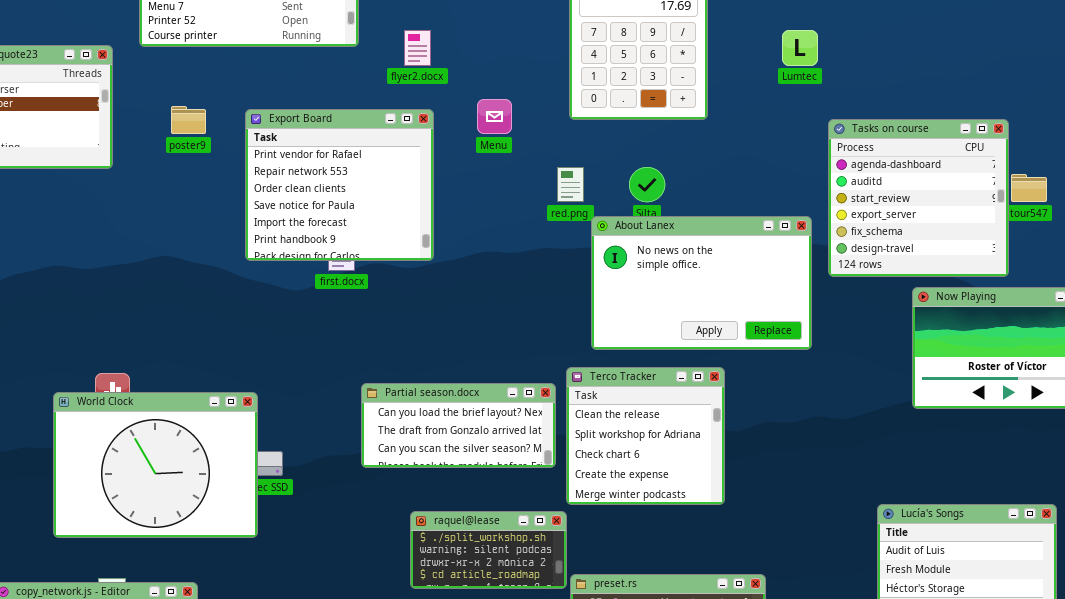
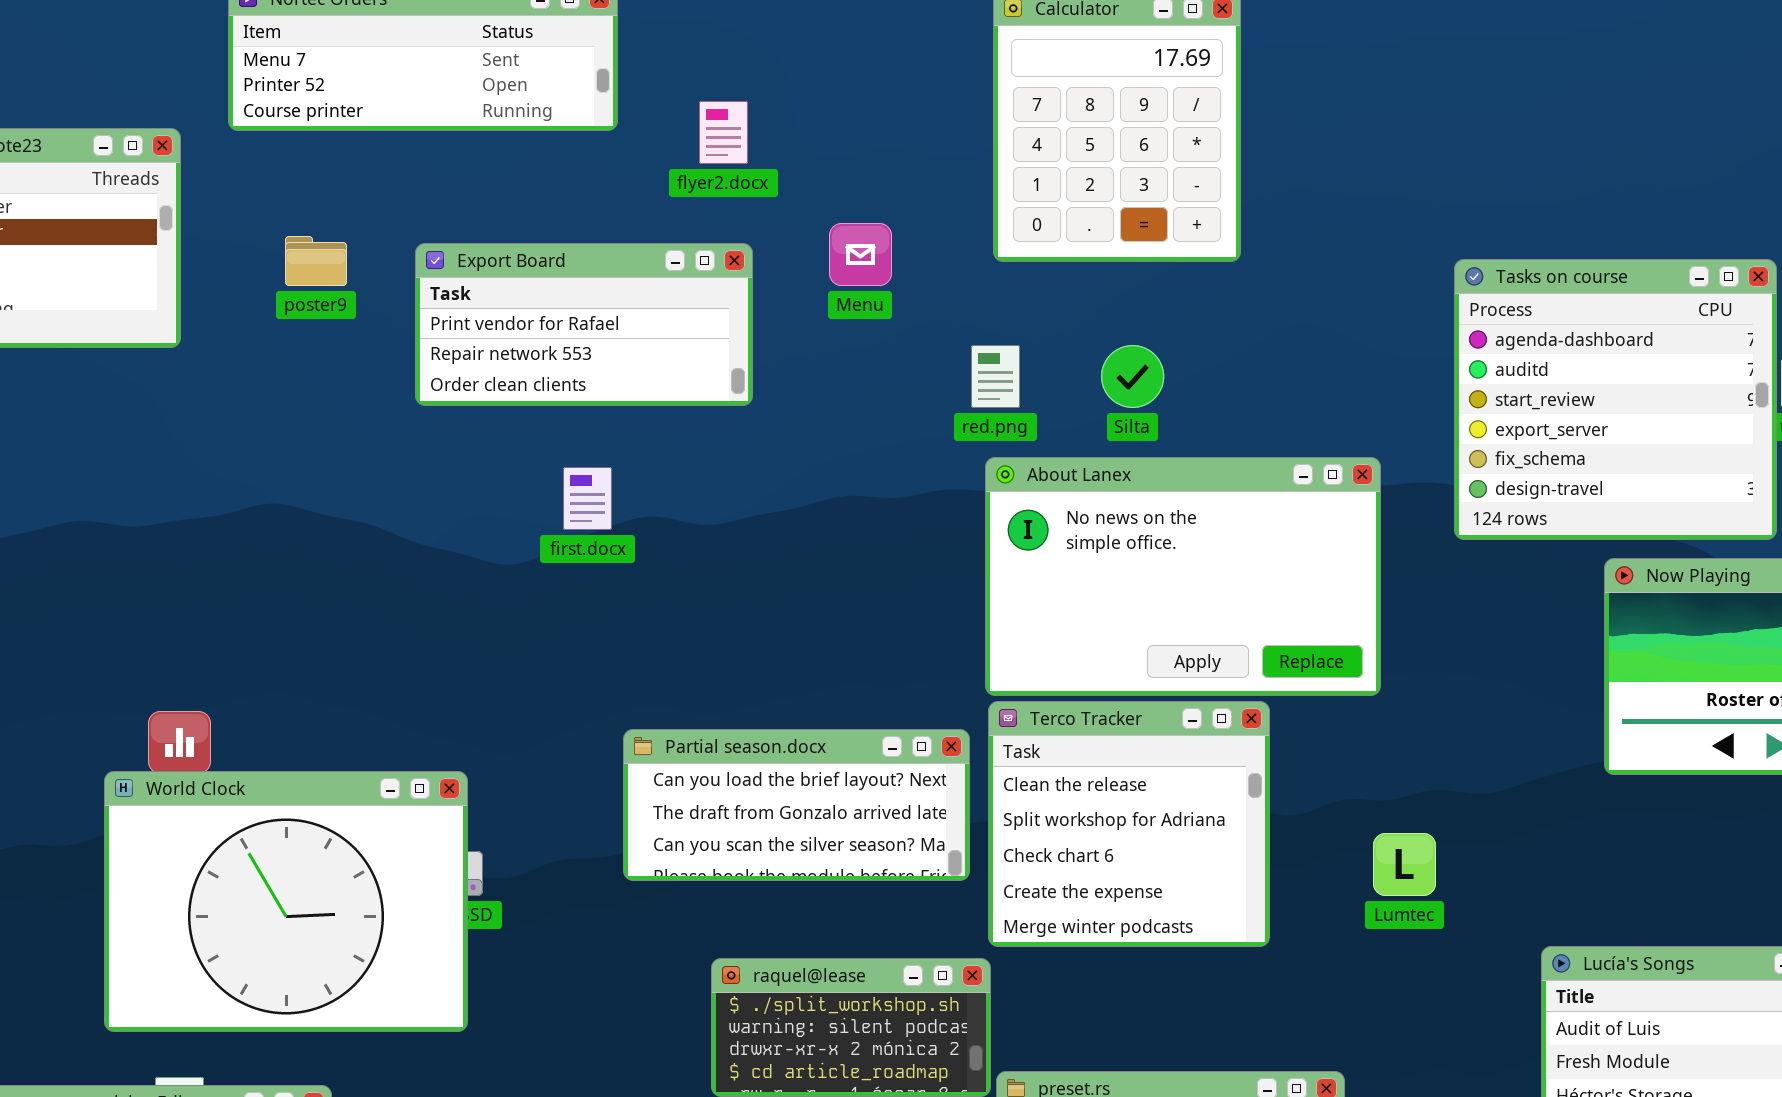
Lumtec: [782,30,818,66] -> [1373,833,1436,896], moved
Export Board: [245,109,434,261] -> [415,243,753,406], resized
About Lanex: [591,216,812,350] -> [985,457,1381,696], moved
World Clock: [53,392,258,538] -> [104,771,468,1032], moved

